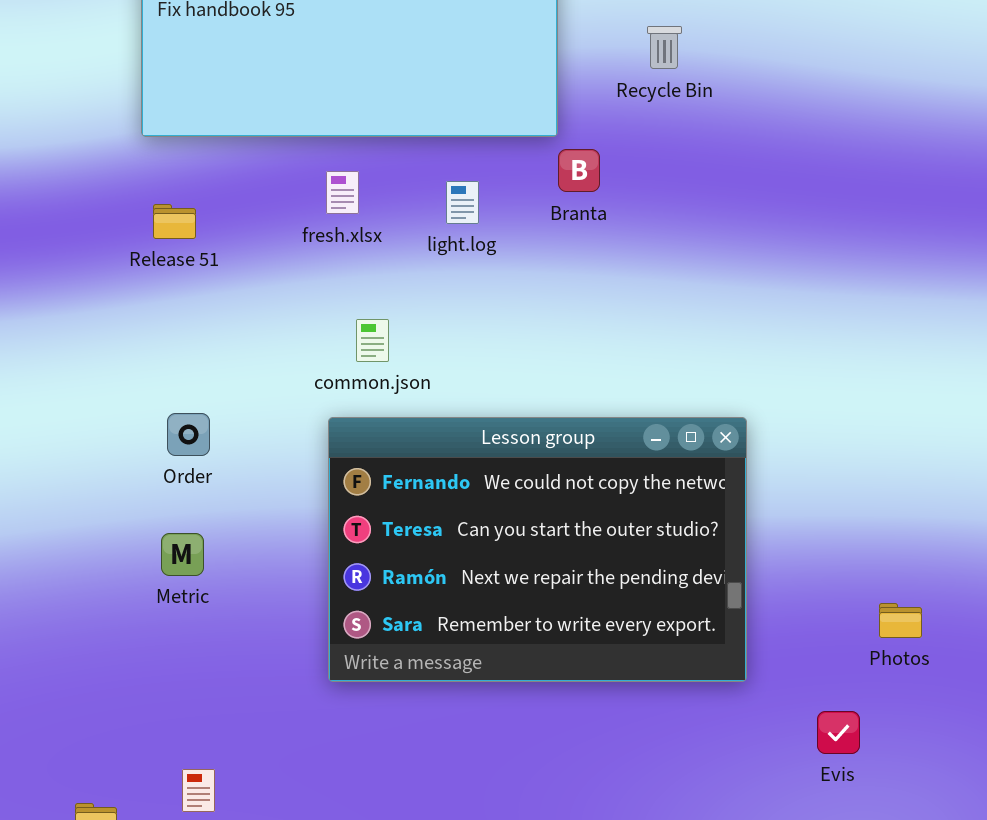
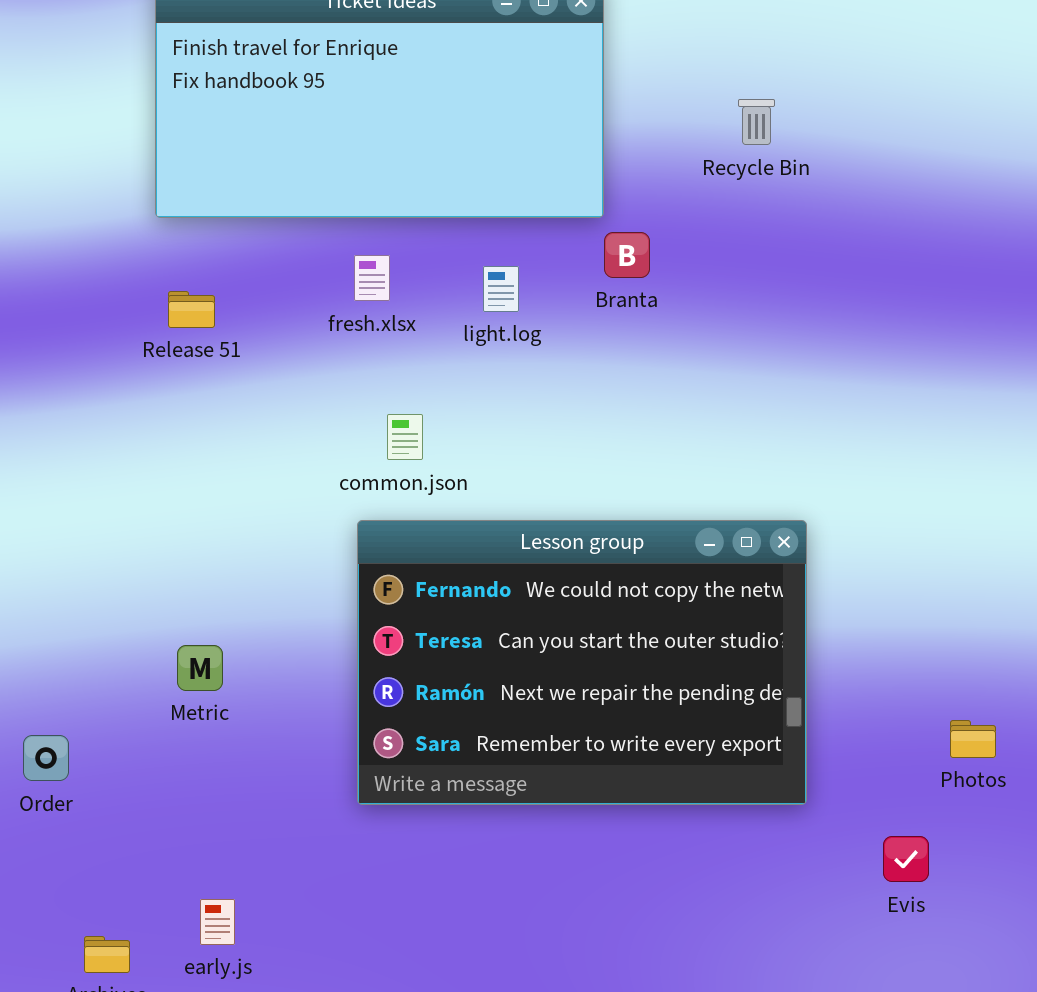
Recycle Bin: [647,26,682,69] -> [738,99,775,145], moved
Order: [167,413,210,456] -> [23,735,69,781], moved

